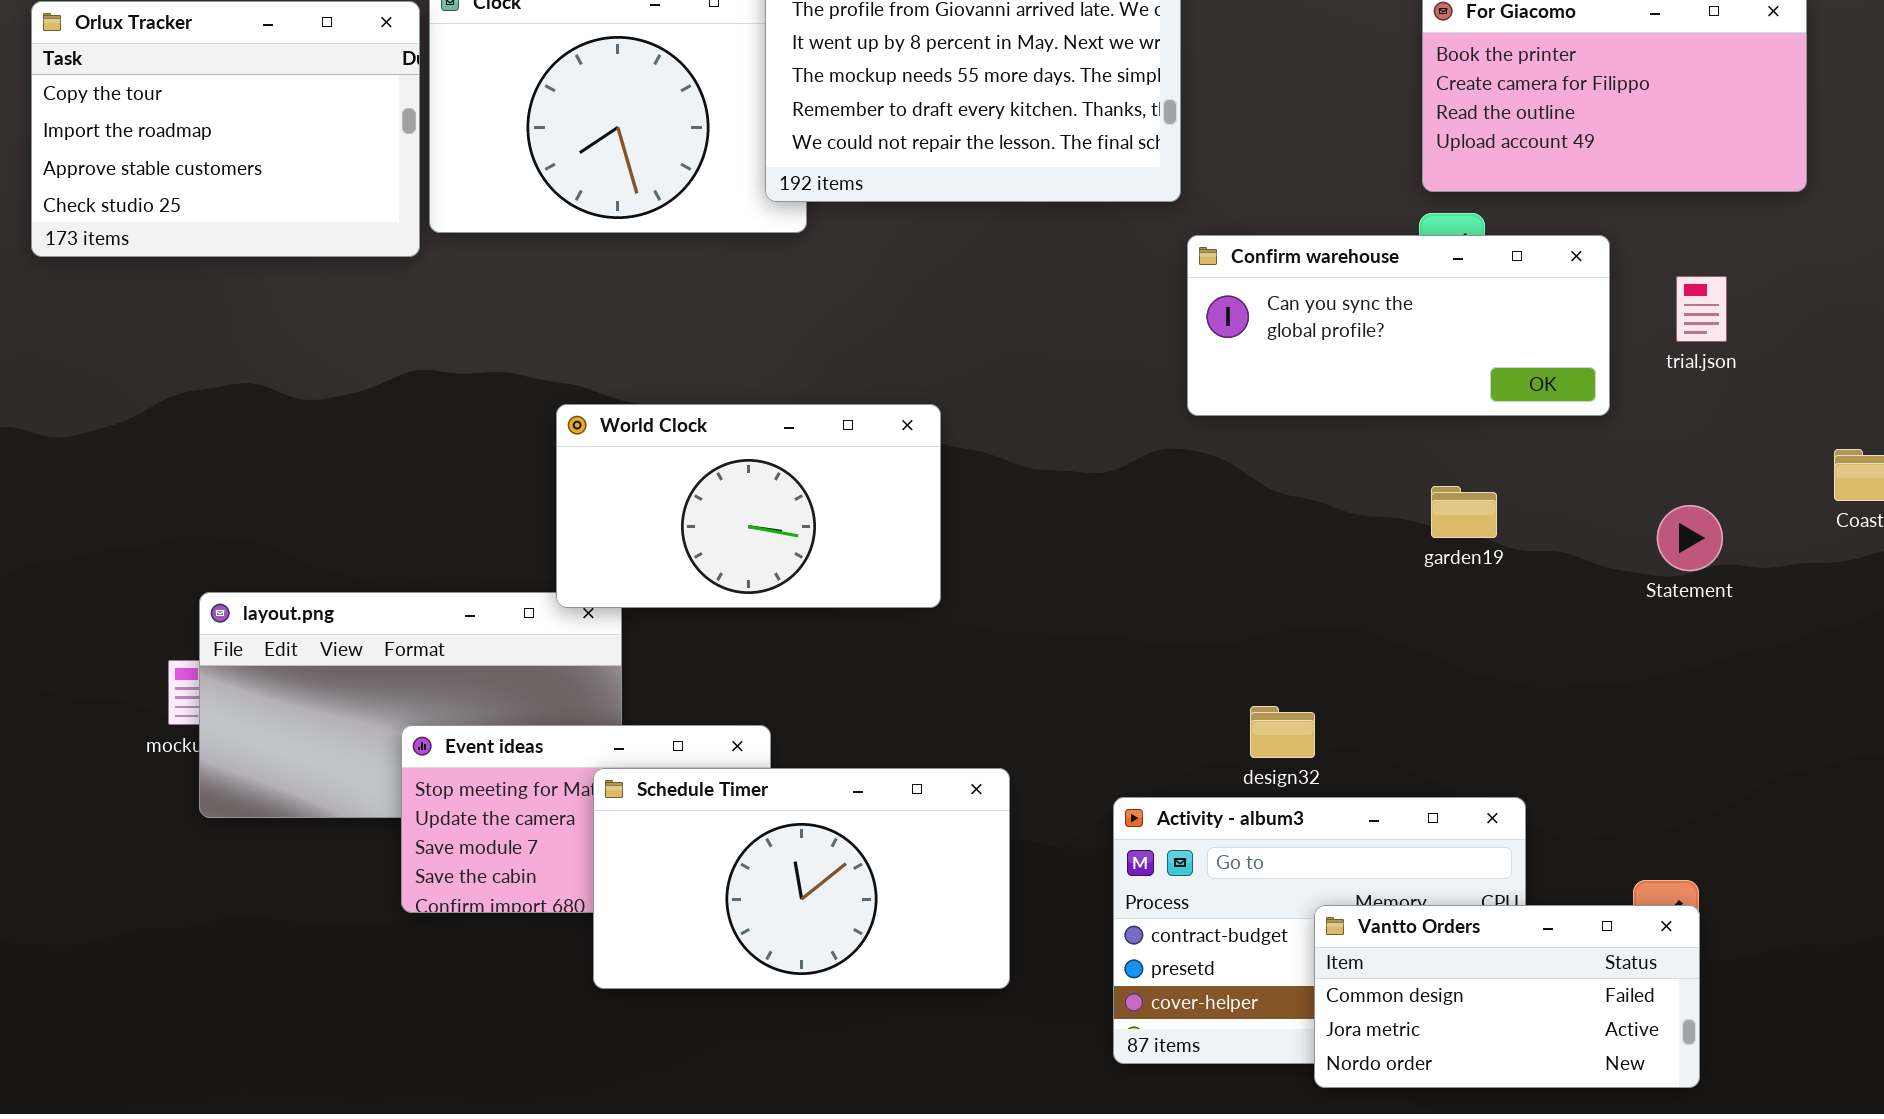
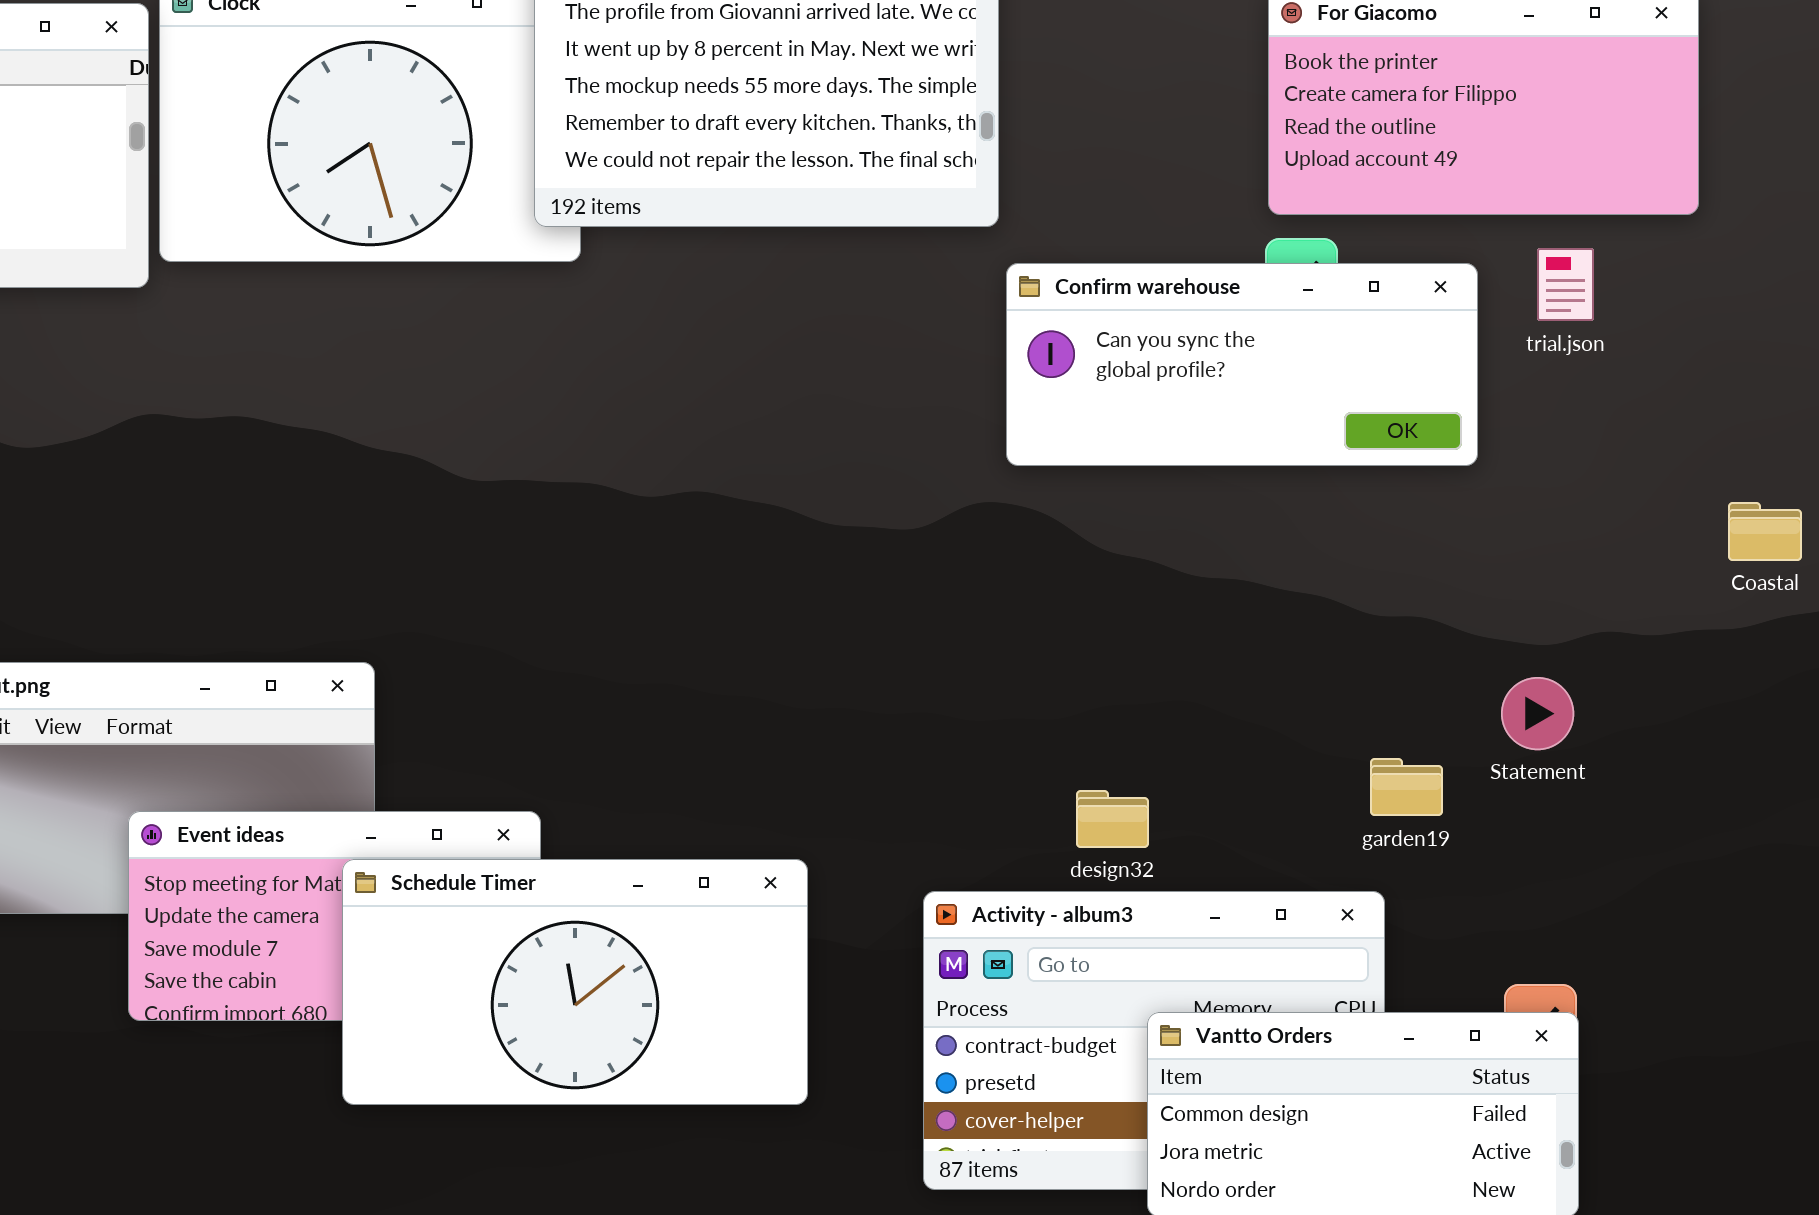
trial.json: [1676,276,1727,342] -> [1537,248,1594,321], moved
World Clock: [556,404,941,608] -> none, closed
garden19: [1431,486,1497,538] -> [1370,758,1443,816], moved
Statement: [1657,505,1723,571] -> [1501,677,1574,750], moved

